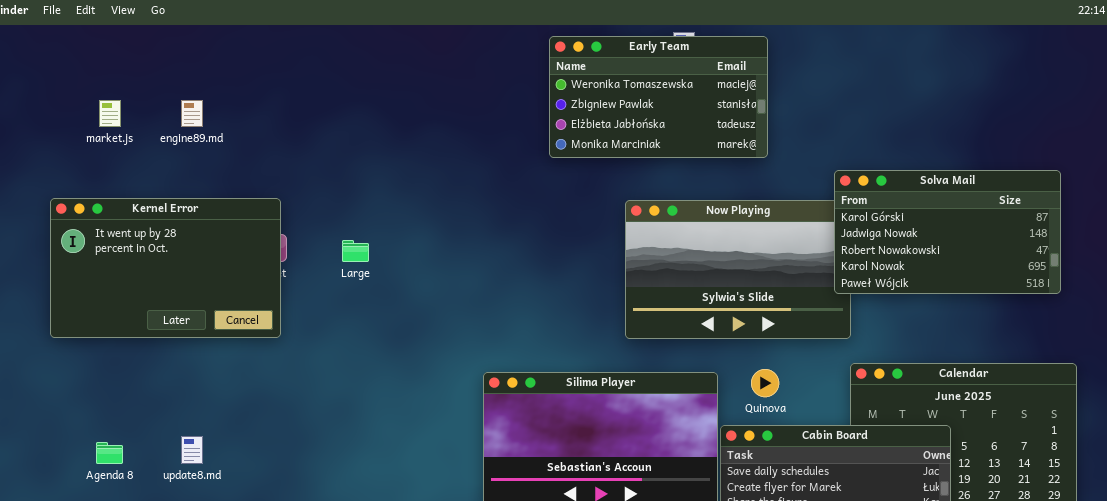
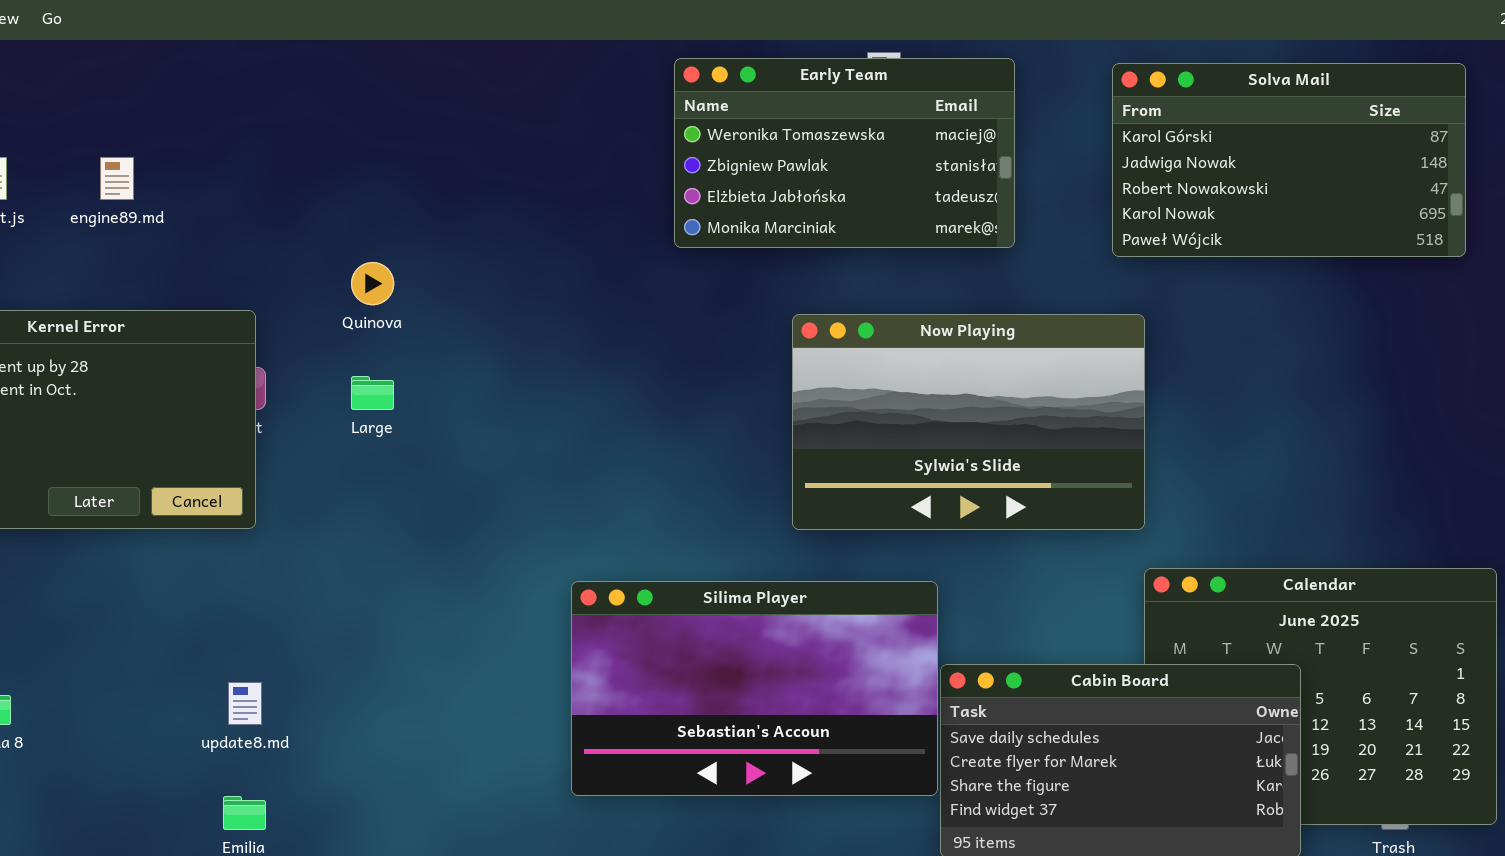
Solva Mail: [834,170,1061,294] -> [1112,63,1466,257], moved
Quinova: [751,369,779,397] -> [351,262,394,305], moved
update8.md: [181,436,203,464] -> [228,682,262,725], moved

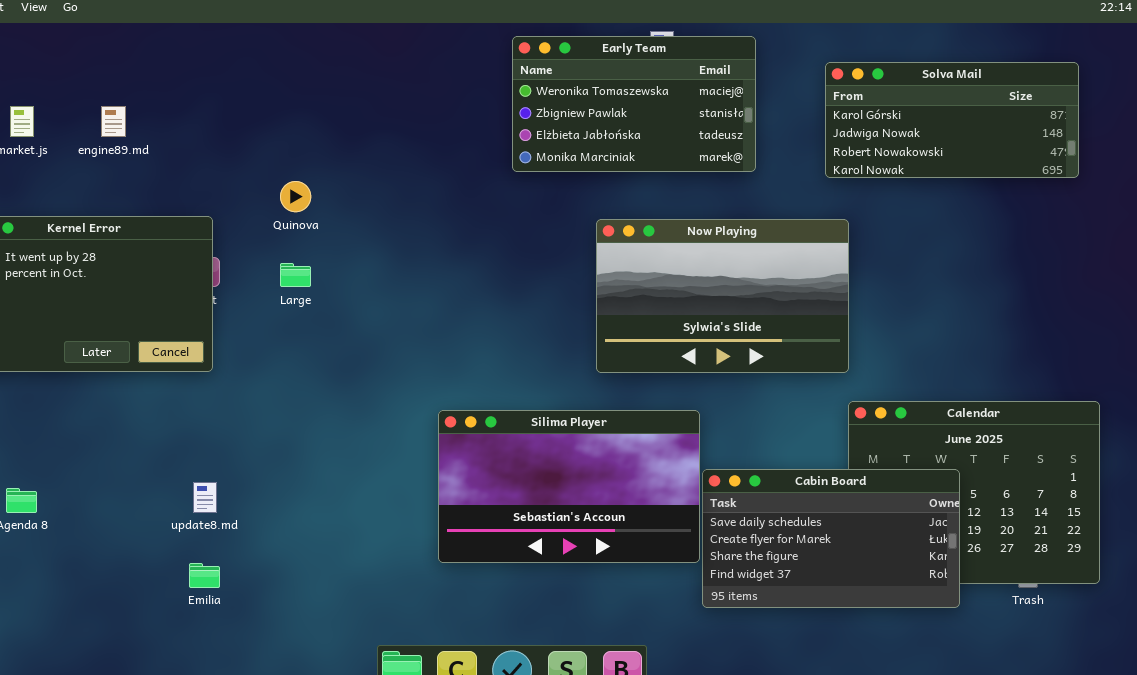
Solva Mail: [1112,63,1466,257] -> [825,62,1079,178], resized

